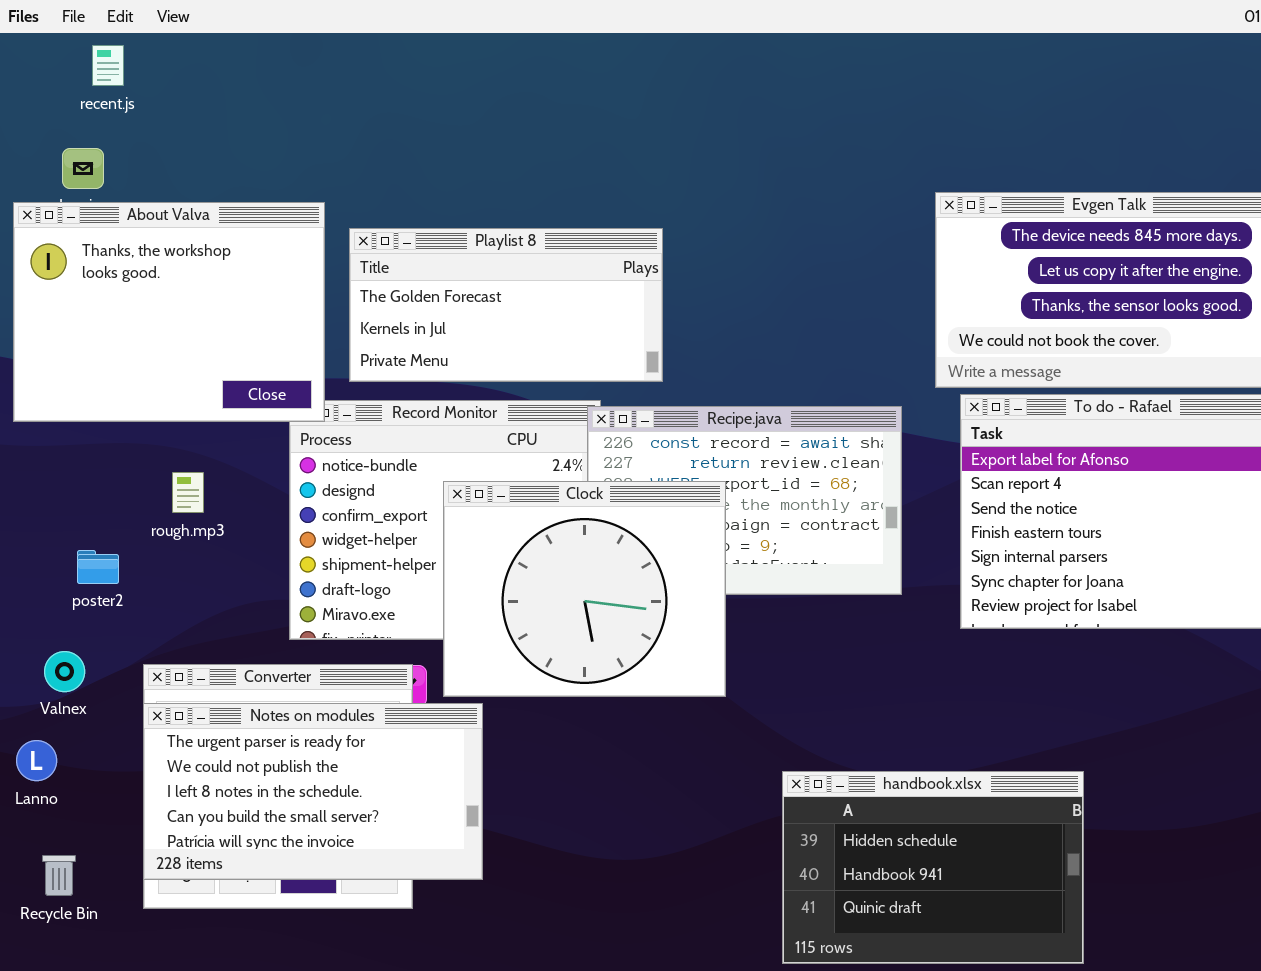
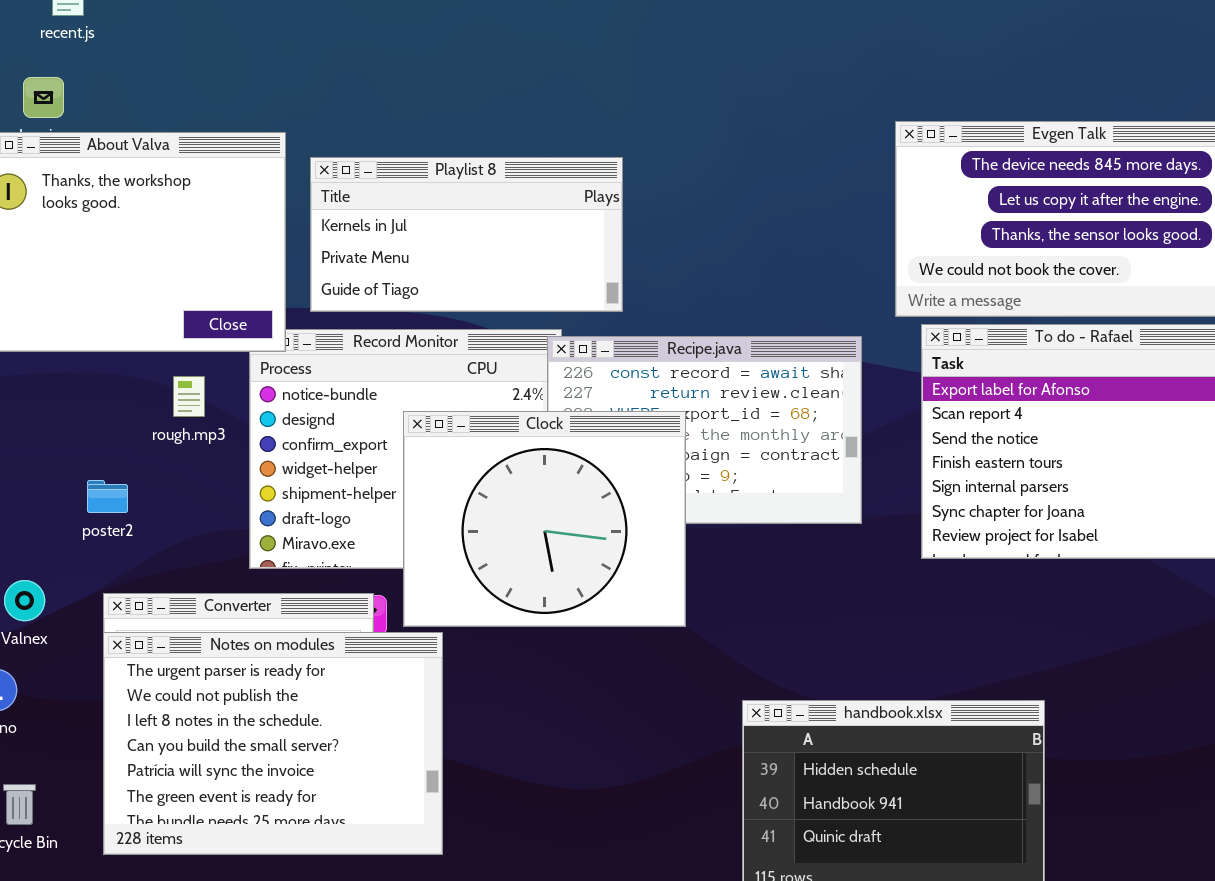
Playlist 8: [349,228,663,382] -> [310,157,623,312], scrolled down 1 row
rough.mp3: [172,472,204,513] -> [173,376,205,417], moved
poster2: [77,550,119,584] -> [87,480,128,513], moved
Notes on modules: [143,703,483,880] -> [103,632,443,855], resized

